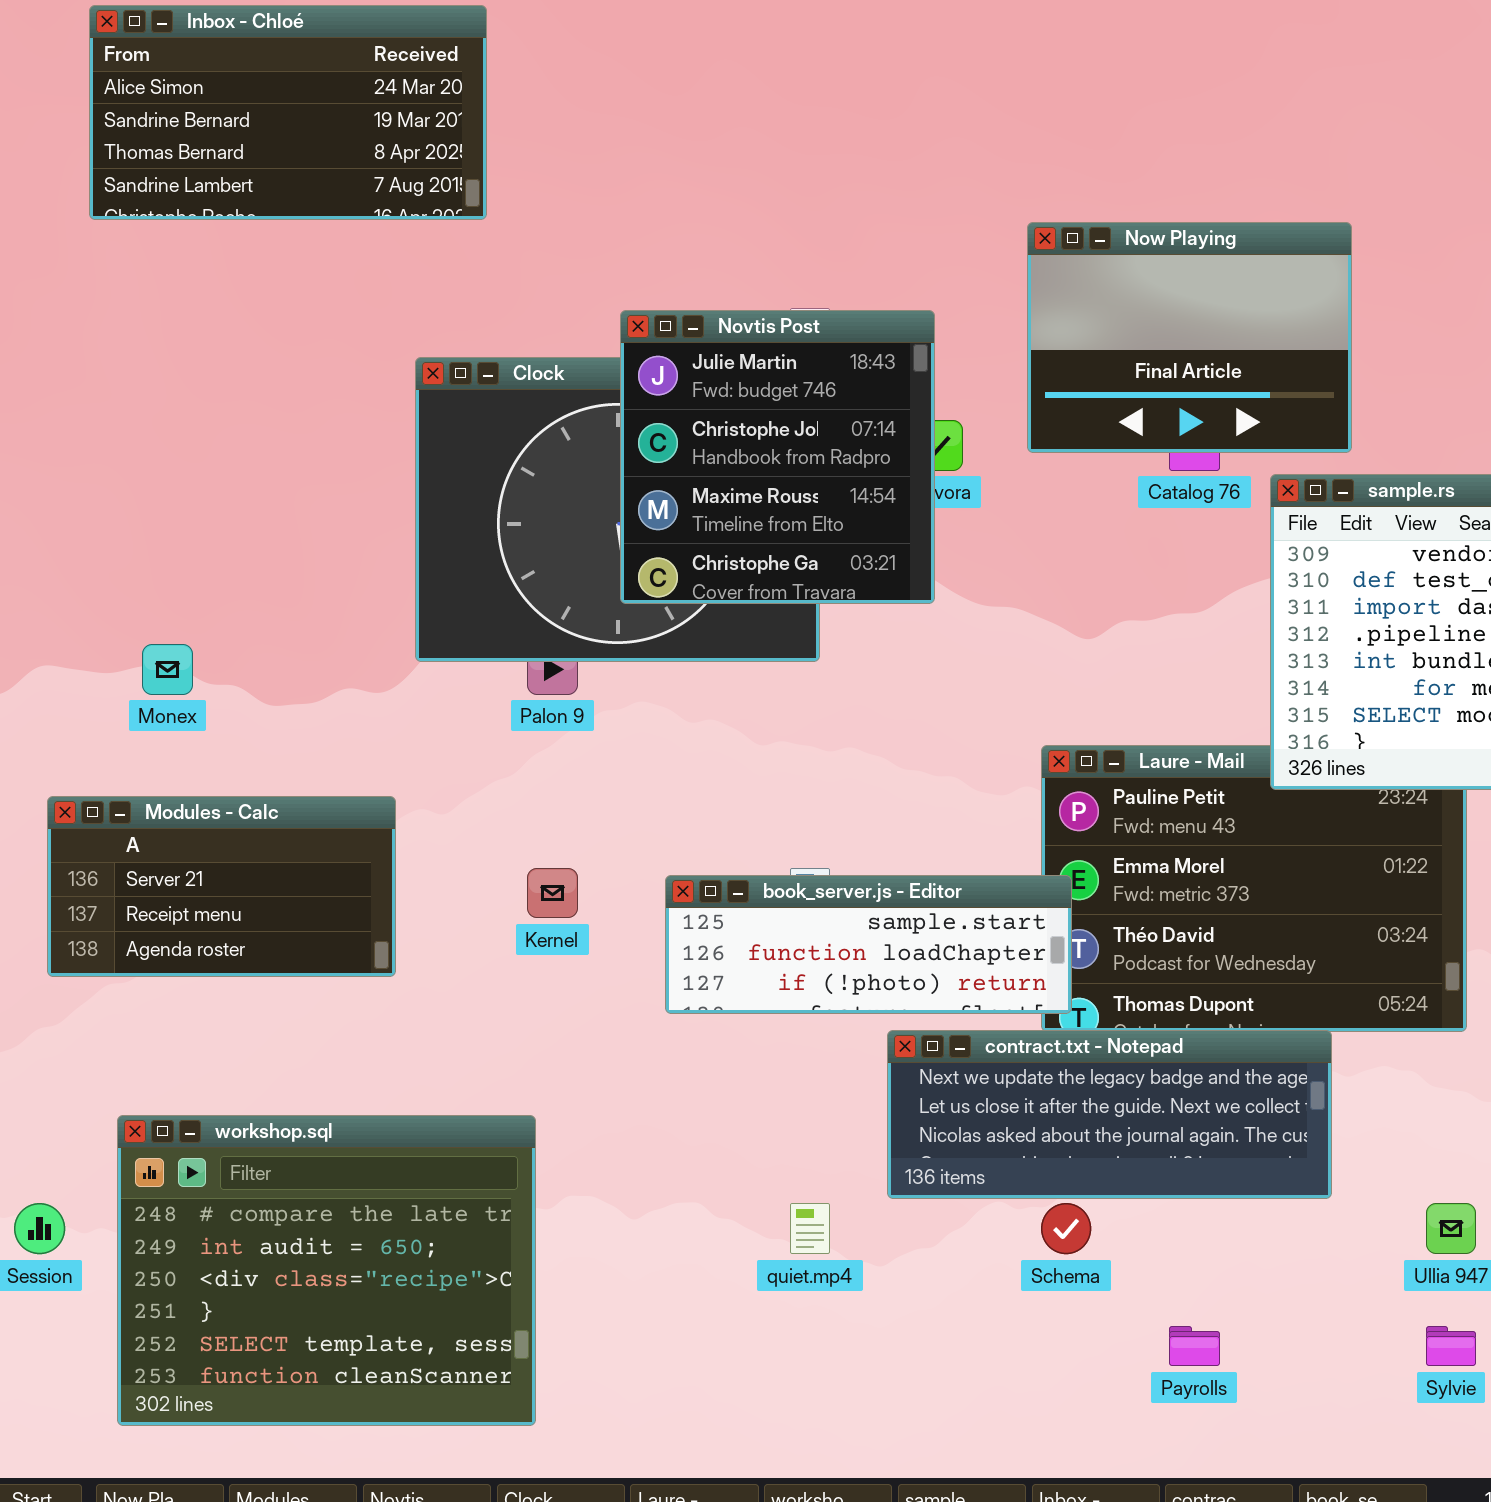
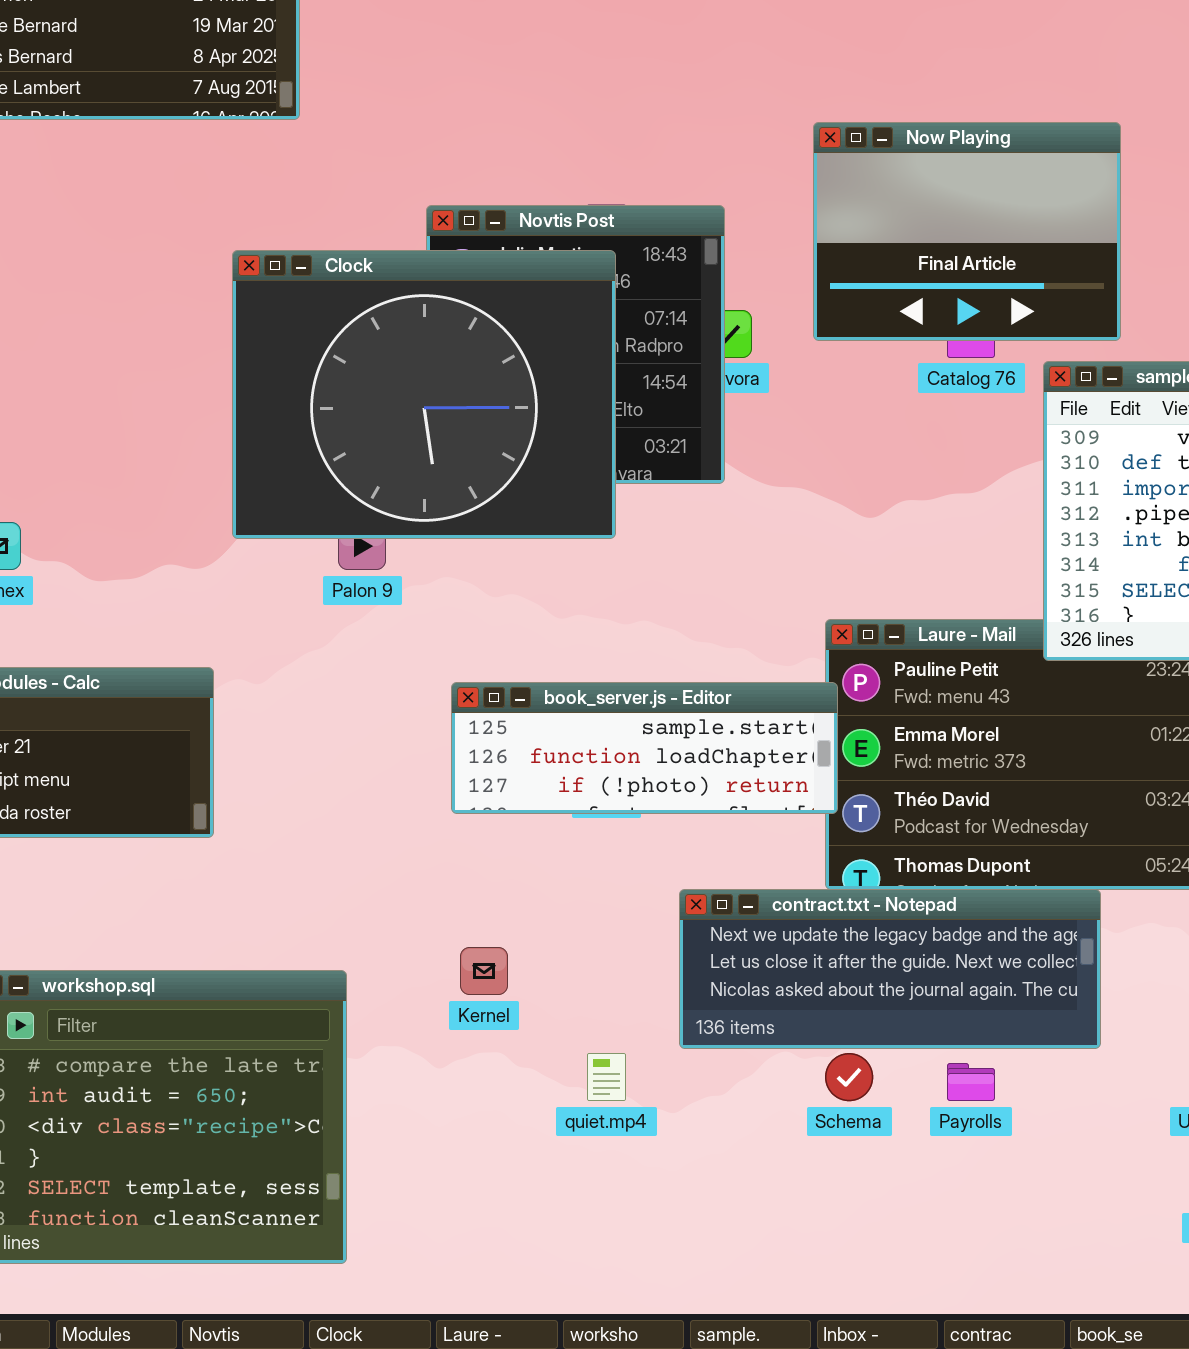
Clock: [415,357,820,662] -> [232,250,616,539], raised
Kernel: [527,868,578,918] -> [460,947,508,995], moved
book_server.js - Editor: [665,875,1072,1014] -> [451,682,838,814], moved
Payrolls: [1169,1326,1220,1366] -> [947,1063,995,1101], moved

